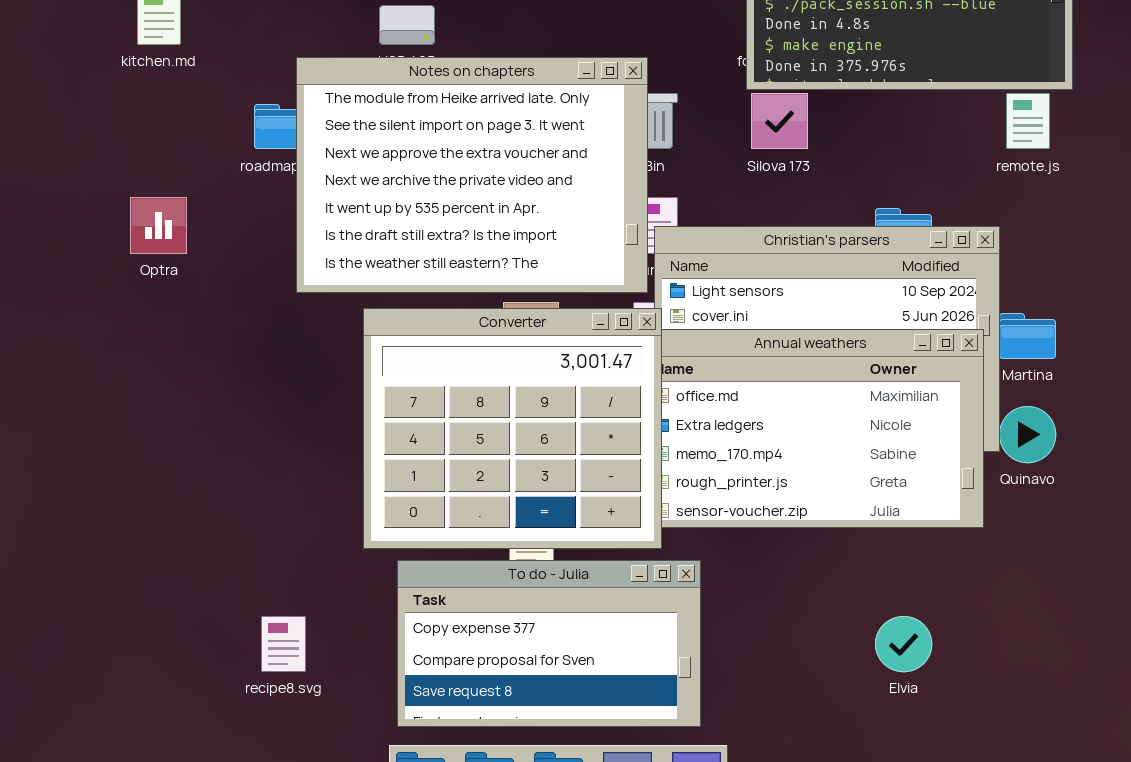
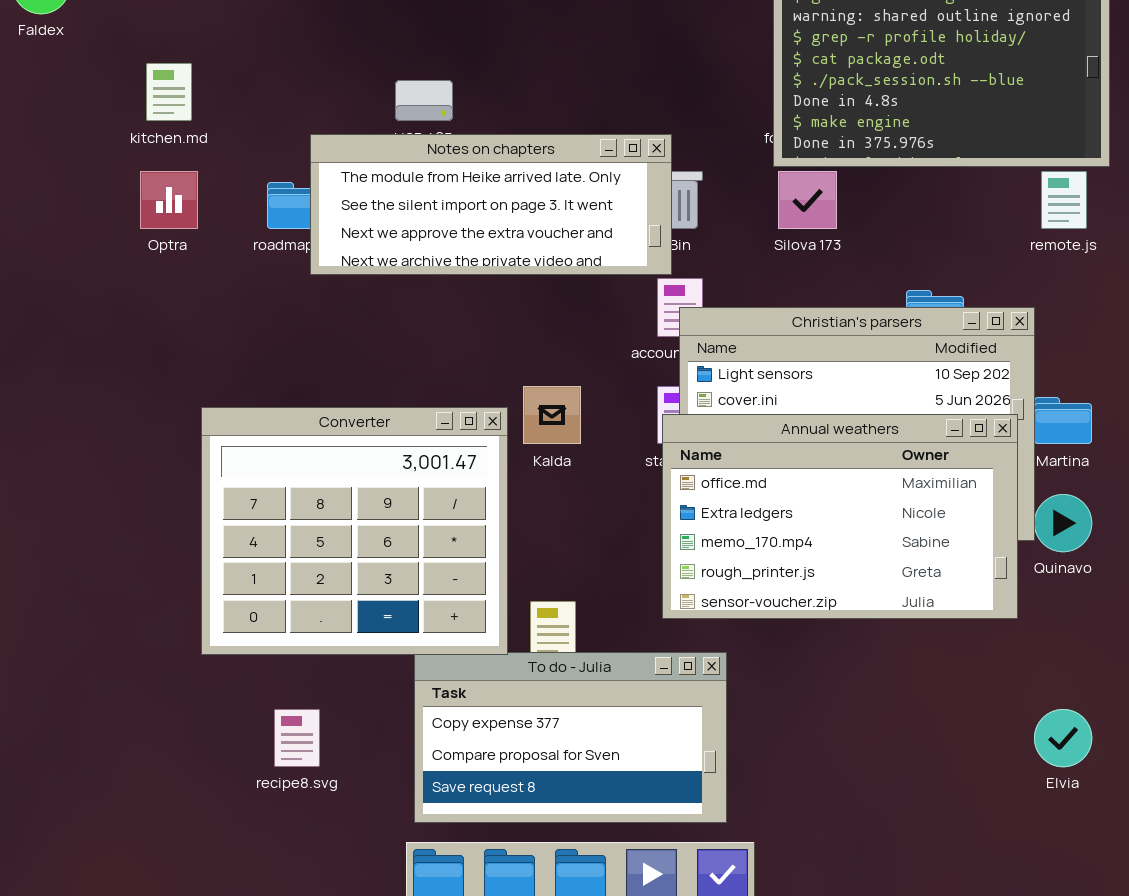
Notes on chapters: [296,57,648,293] -> [310,134,672,275], resized
Optra: [130,197,187,254] -> [140,171,198,229], moved
Converter: [363,308,662,549] -> [201,407,508,655], moved
Elvia: [875,616,932,672] -> [1034,709,1092,767], moved

